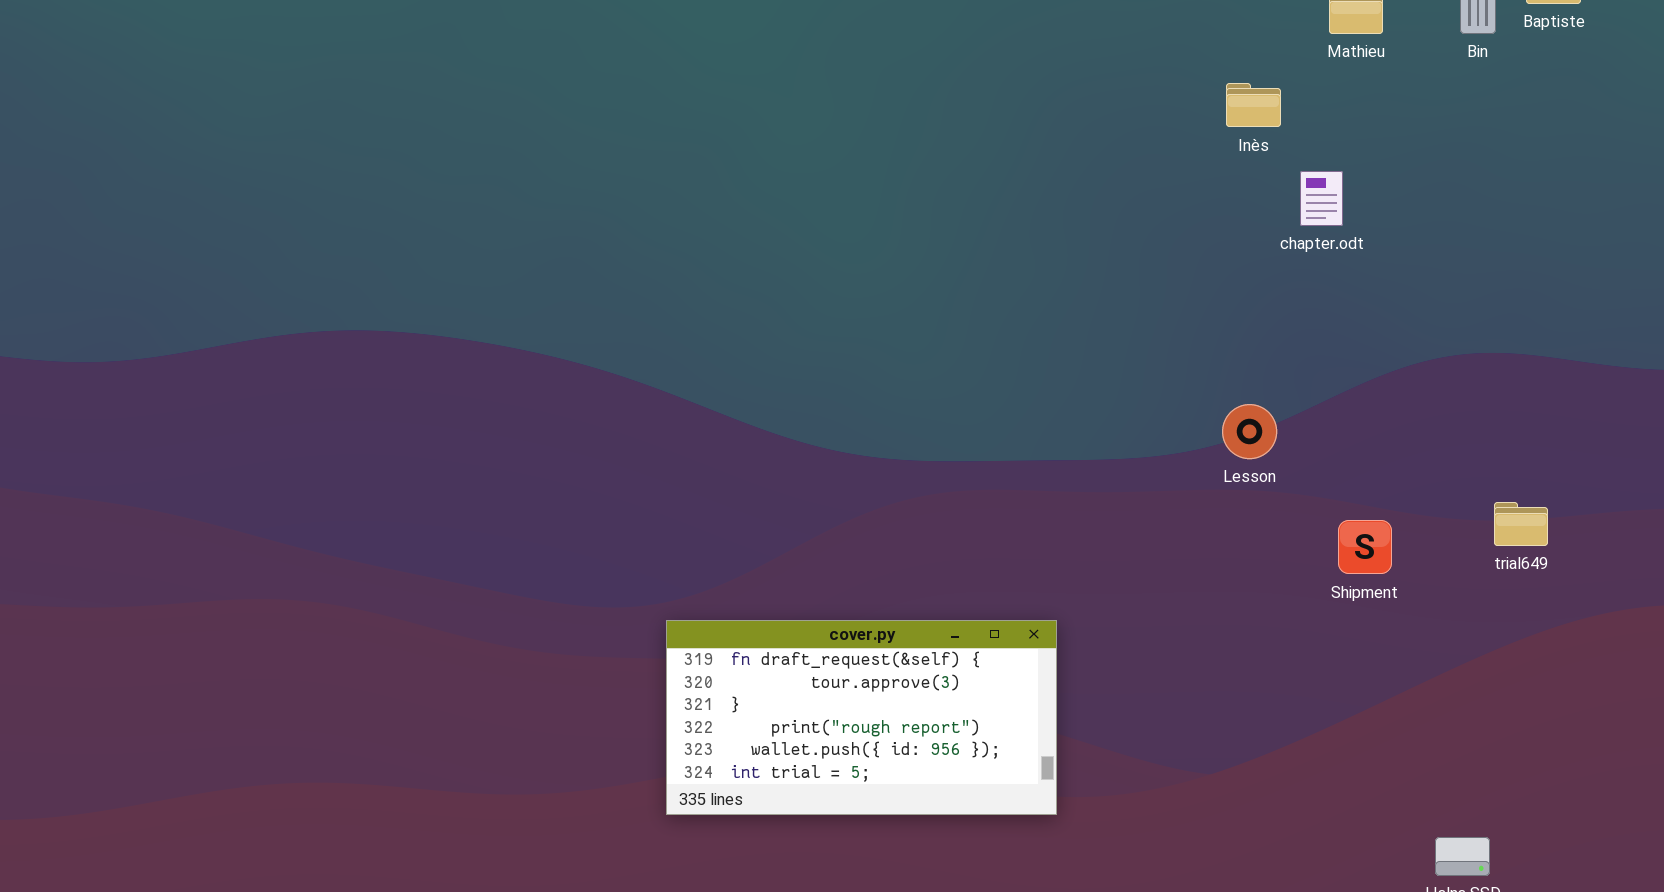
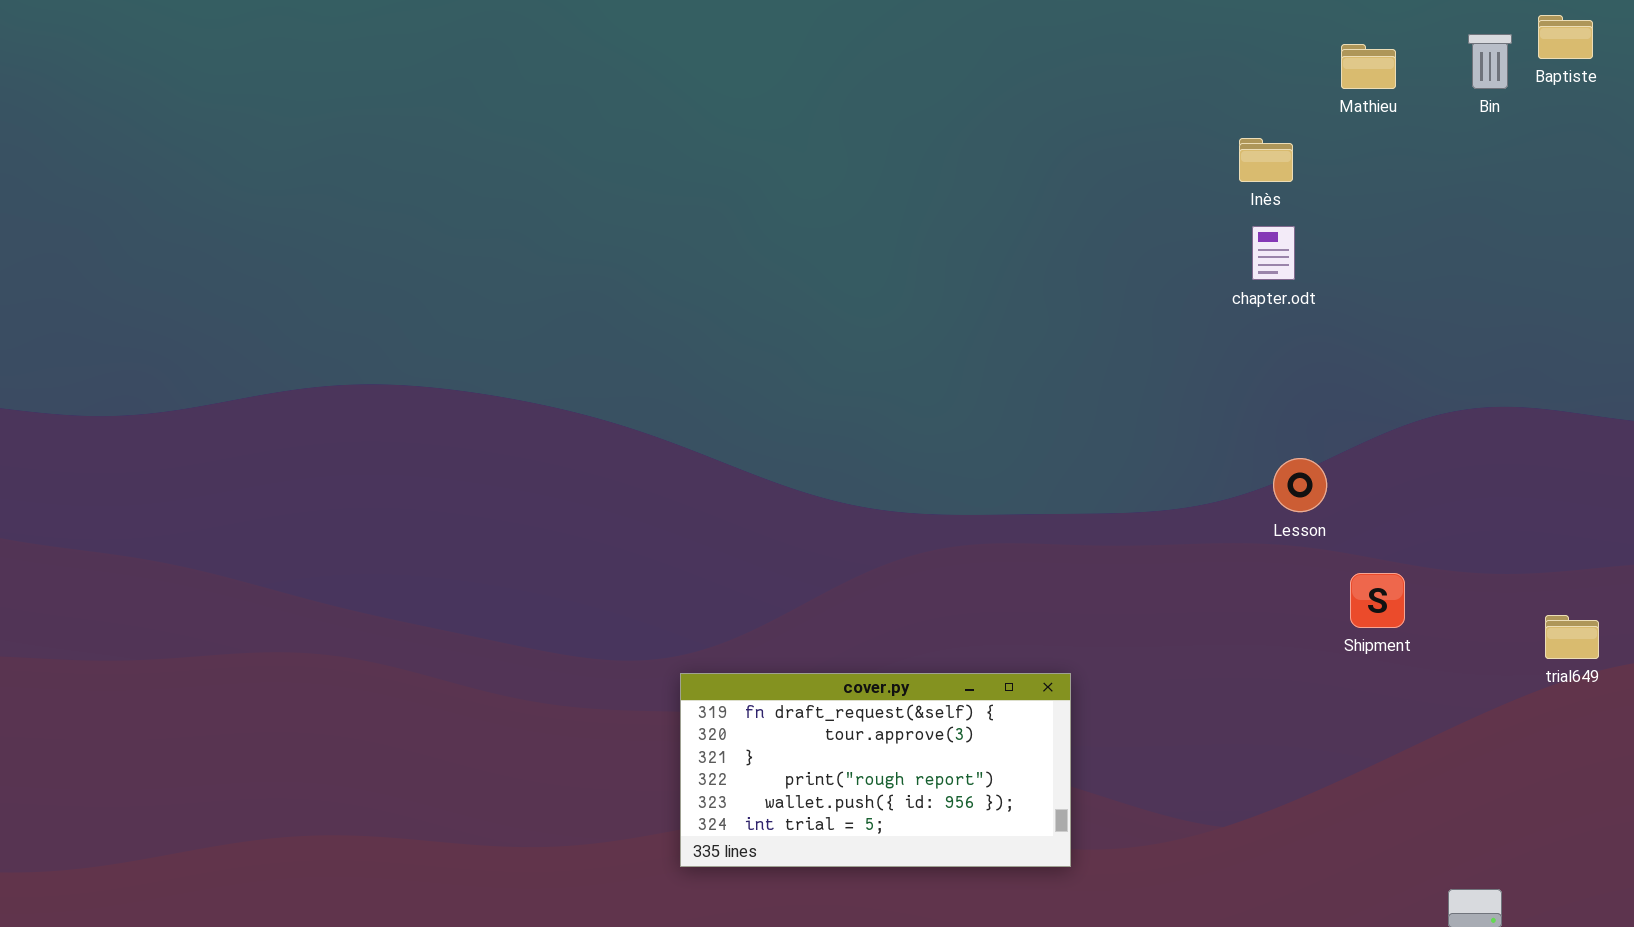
chapter.odt: [1300,171,1343,226] -> [1252,226,1295,280], moved
Lesson: [1222,404,1277,459] -> [1273,458,1327,512], moved
trial649: [1494,502,1548,546] -> [1545,615,1599,659], moved

